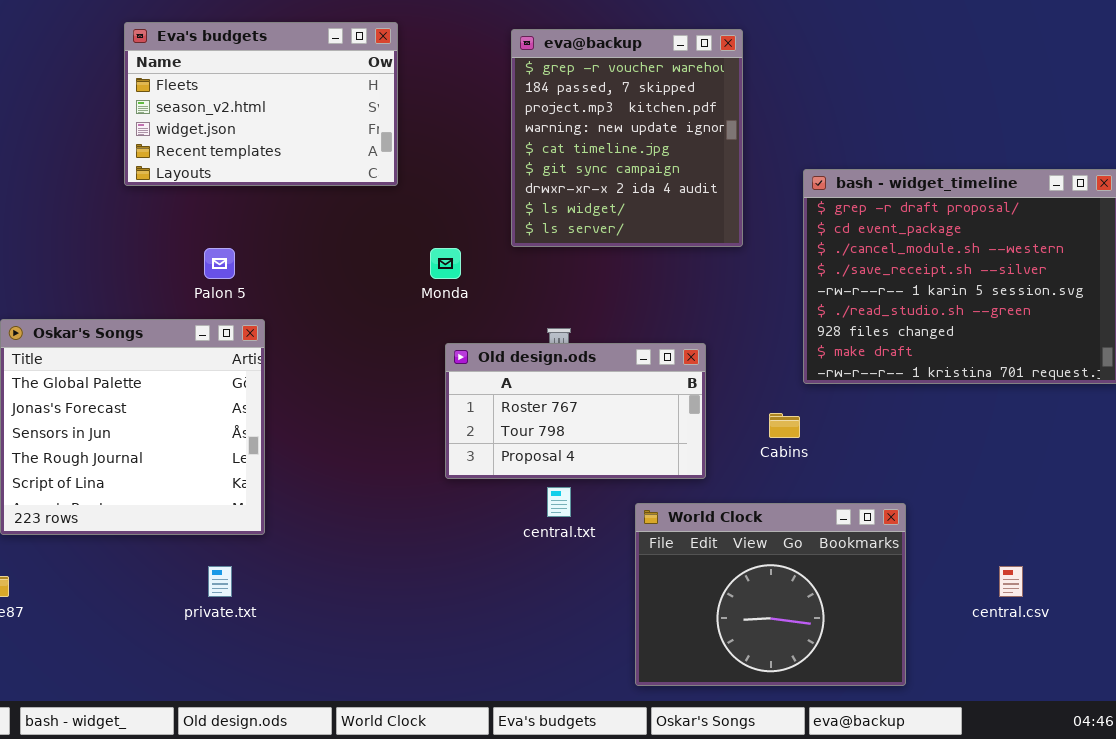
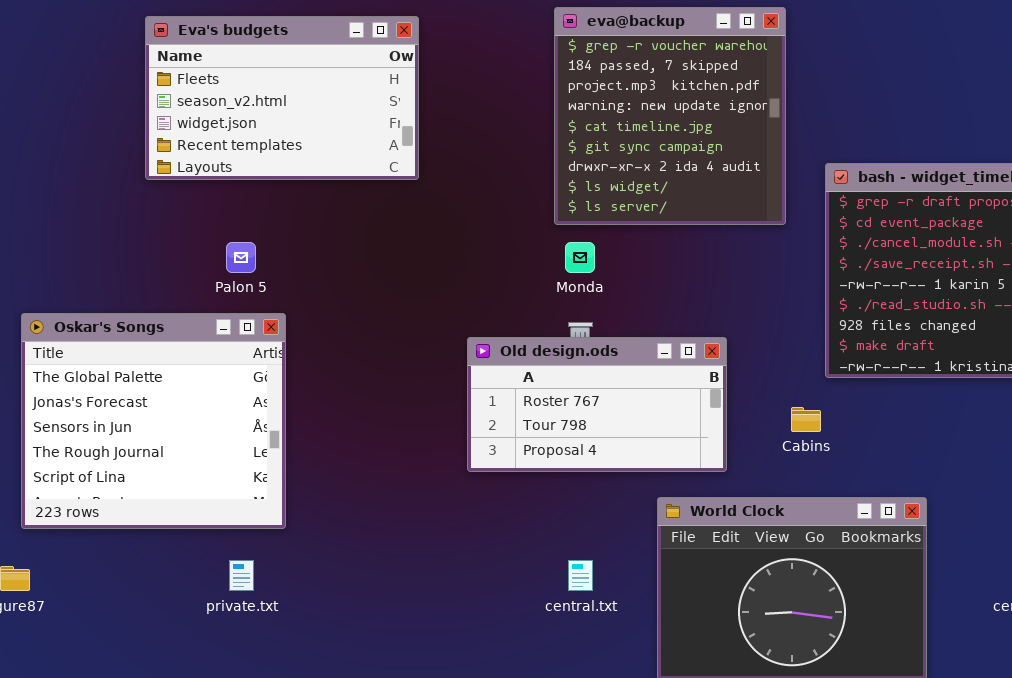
eva@backup: [511,29,743,247] -> [554,7,786,225], moved
Monda: [430,248,461,279] -> [565,242,595,273], moved
central.txt: [547,487,571,517] -> [568,560,593,591], moved

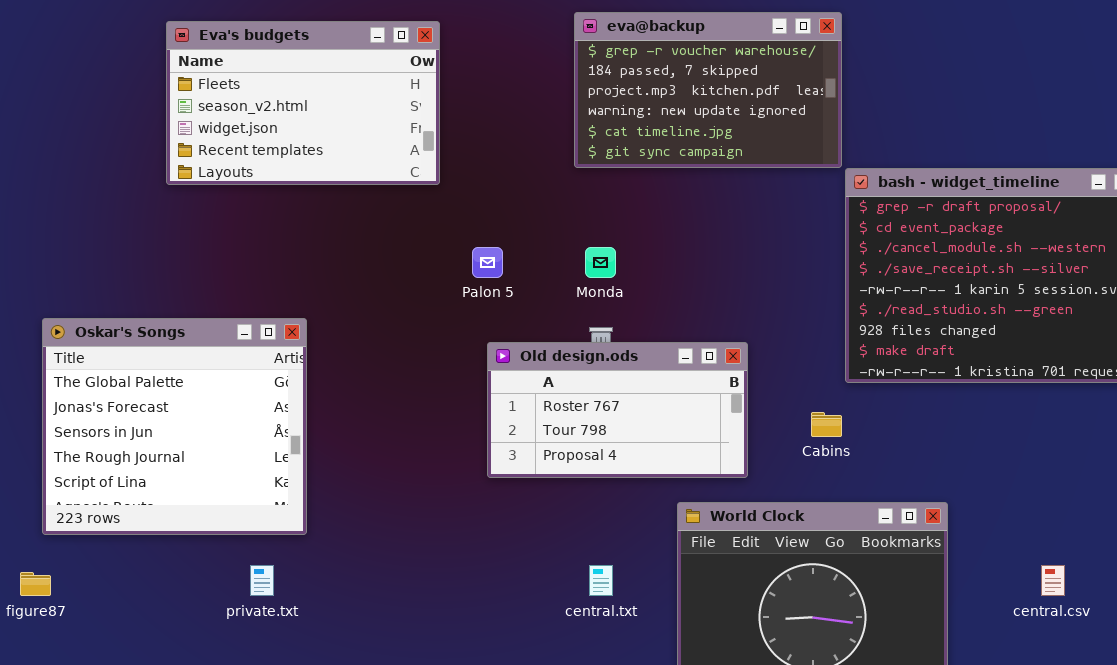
eva@backup: [554,7,786,225] -> [574,12,842,168], resized
Palon 5: [226,242,256,273] -> [472,247,503,278], moved

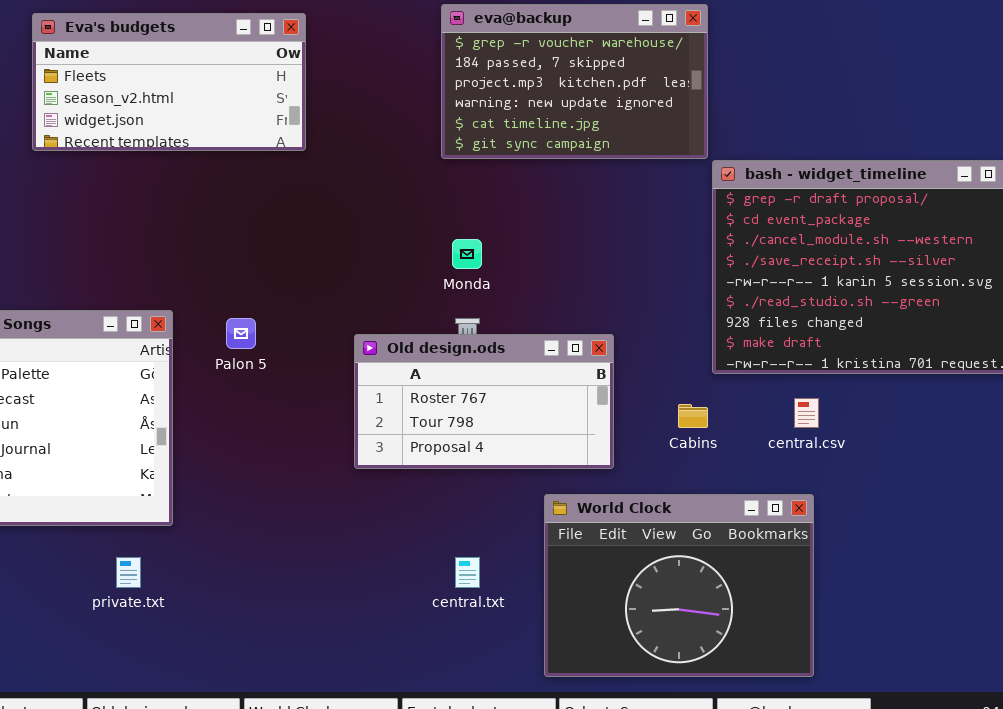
Eva's budgets: [166,21,440,185] -> [32,13,306,151], resized
Palon 5: [472,247,503,278] -> [226,318,256,349], moved
central.csv: [1041,565,1065,596] -> [794,398,819,428], moved

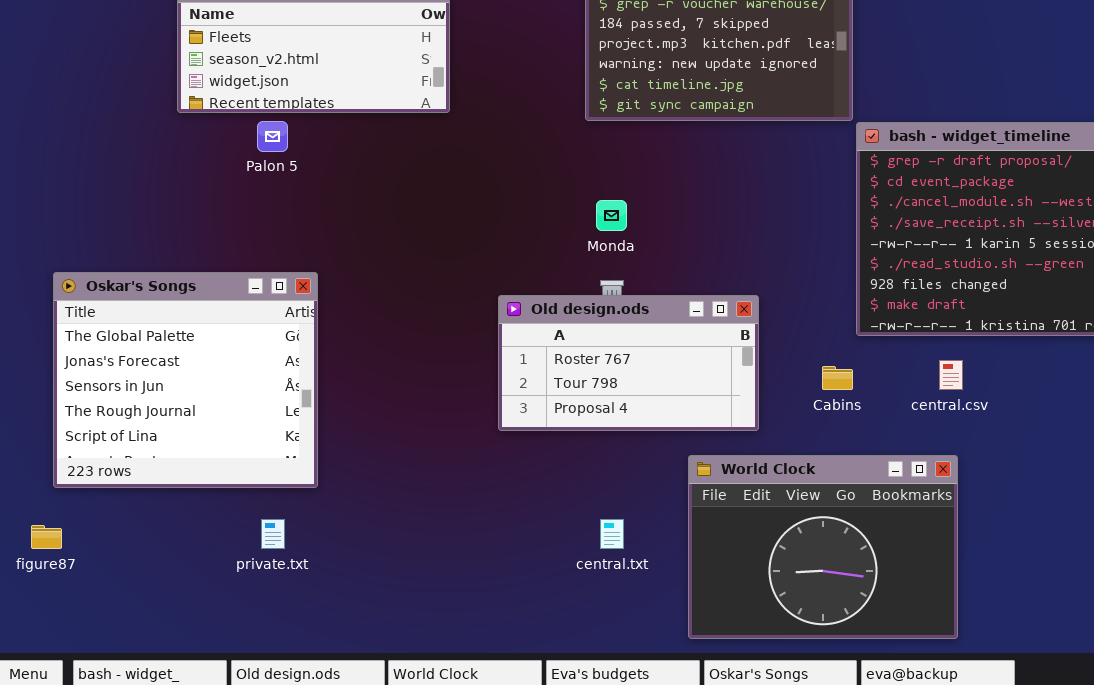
Palon 5: [226,318,256,349] -> [257,121,288,152], moved

